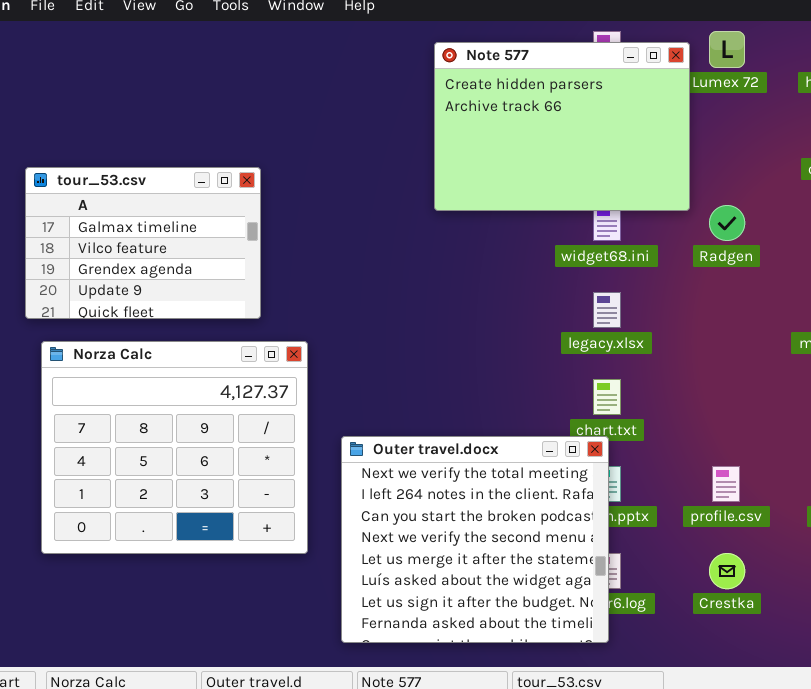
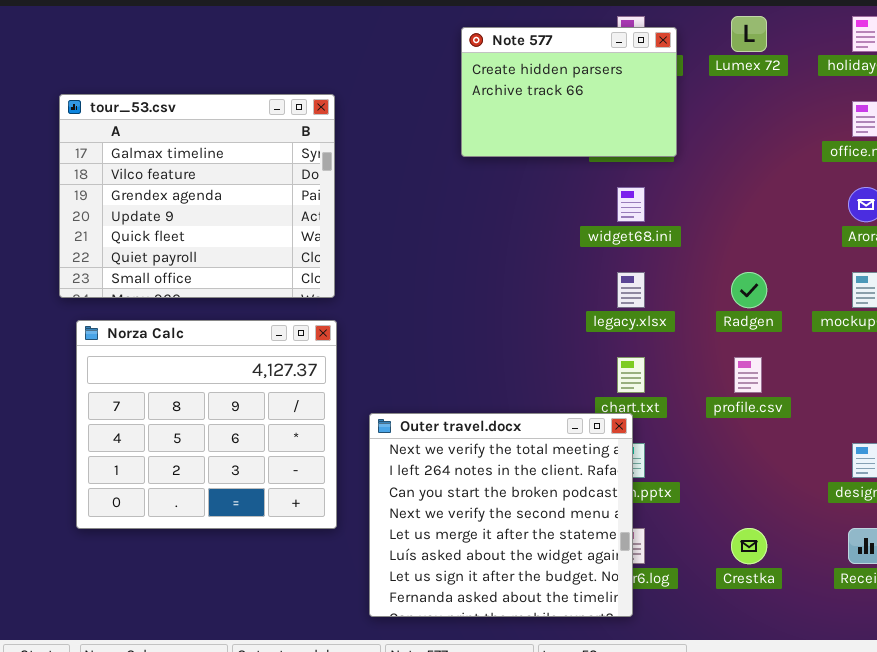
Note 577: [434,42,690,211] -> [461,27,677,157], resized
tour_53.csv: [25,167,261,319] -> [59,94,335,298], resized
Radgen: [709,205,745,241] -> [731,272,767,308], moved
profile.csv: [712,466,740,502] -> [734,357,762,393], moved

